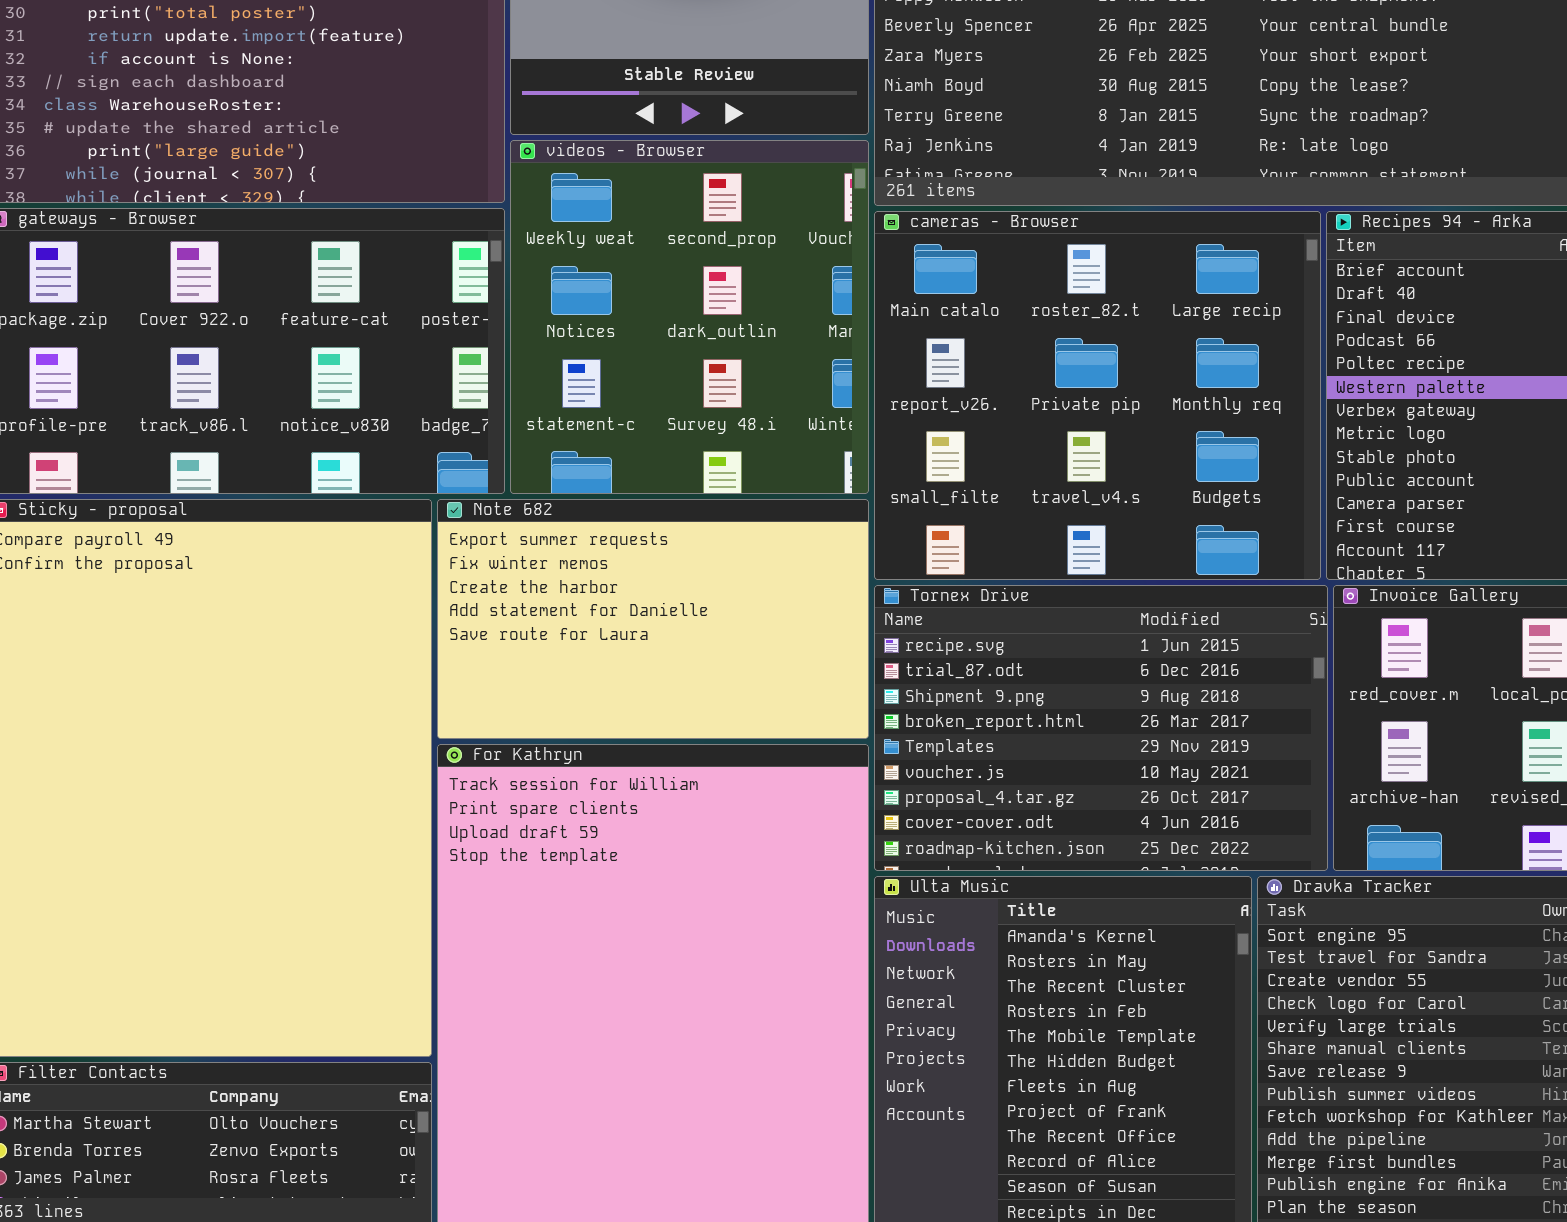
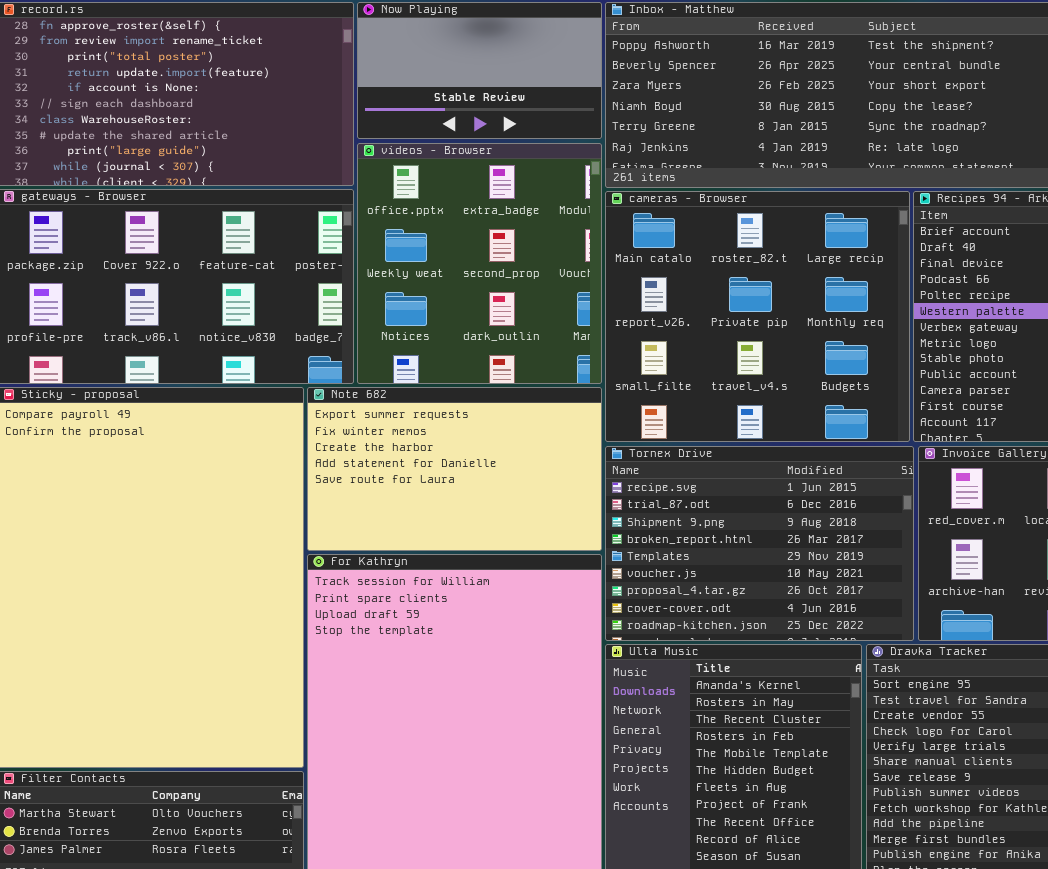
videos - Browser: [510,140,869,494] -> [357,143,602,384], scrolled up 1 row

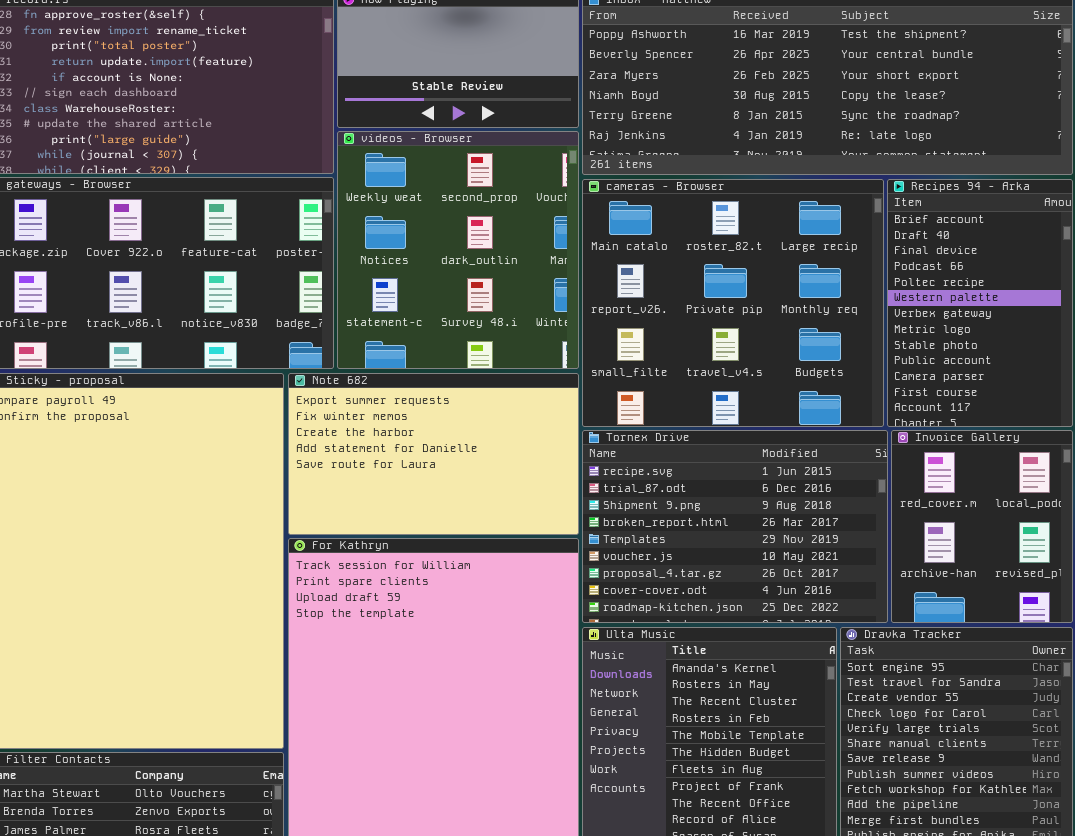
videos - Browser: [357,143,602,384] -> [337,131,579,369], scrolled down 1 row

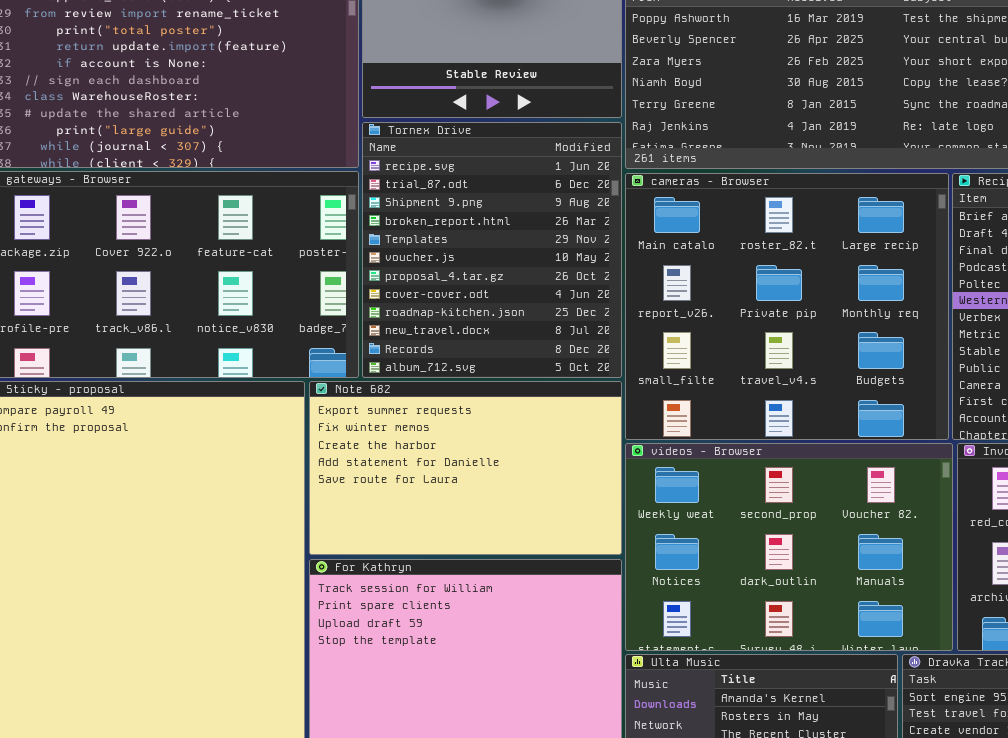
videos - Browser: [337,131,579,369] -> [625,443,953,651], moved, resized
Tornex Drive: [582,430,888,623] -> [362,122,622,378], moved, resized

